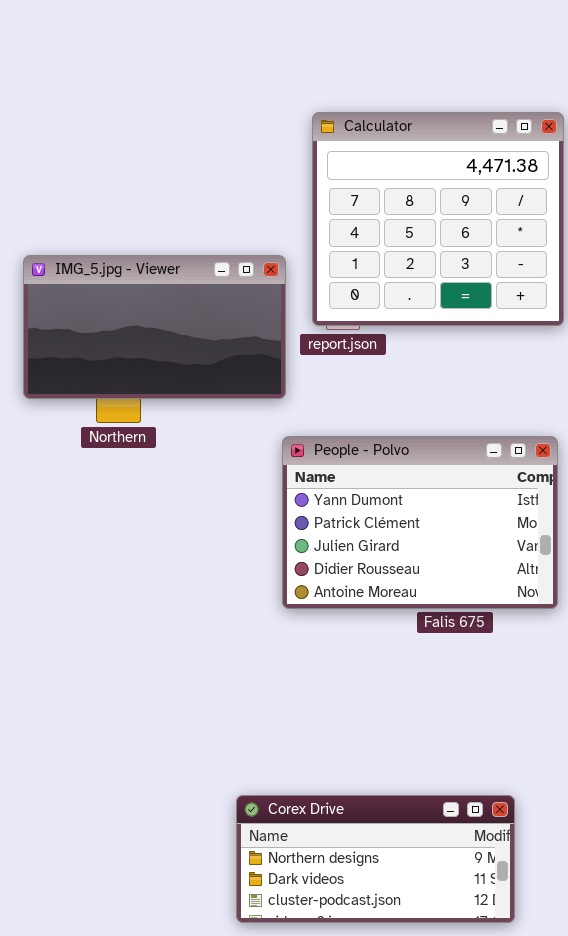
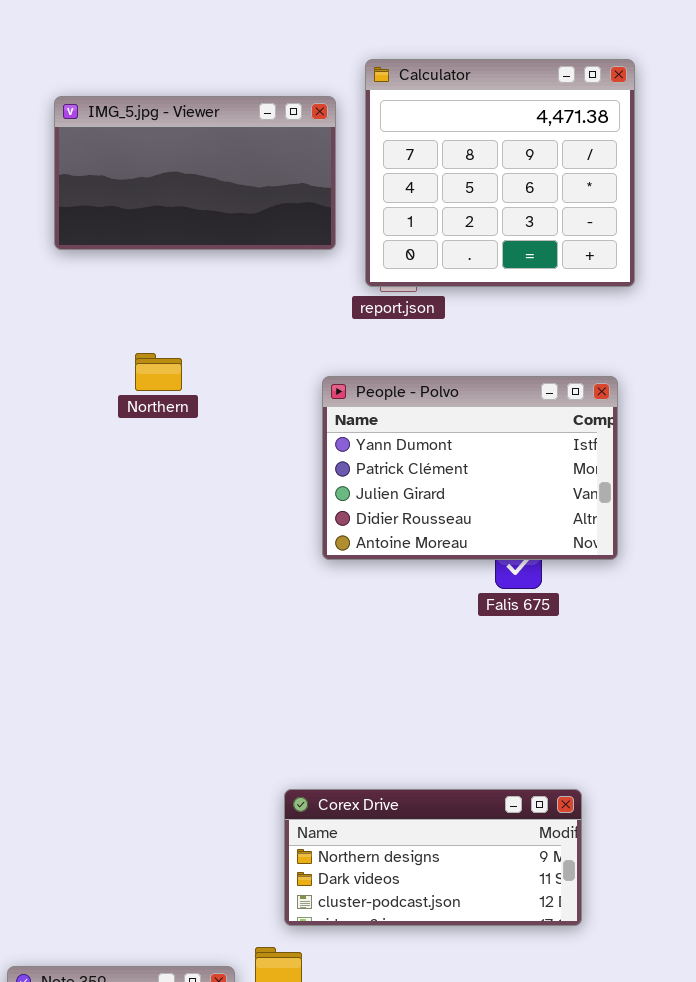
IMG_5.jpg - Viewer: [23,255,286,399] -> [54,96,336,250], moved
People - Polvo: [282,436,558,609] -> [322,376,618,560], moved

